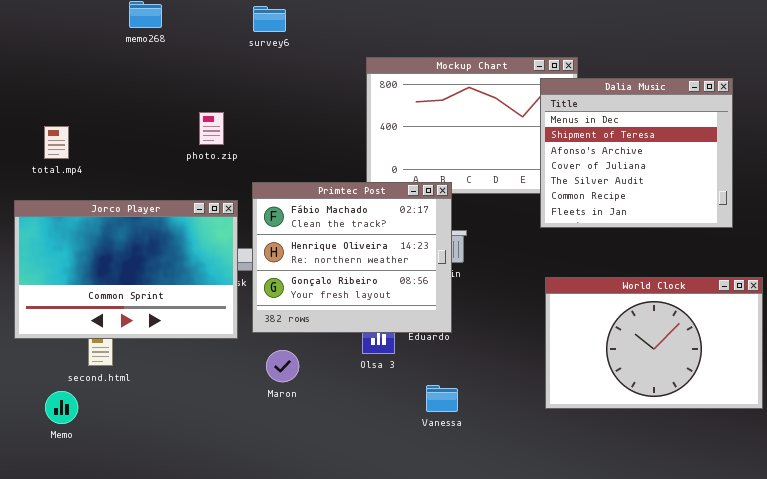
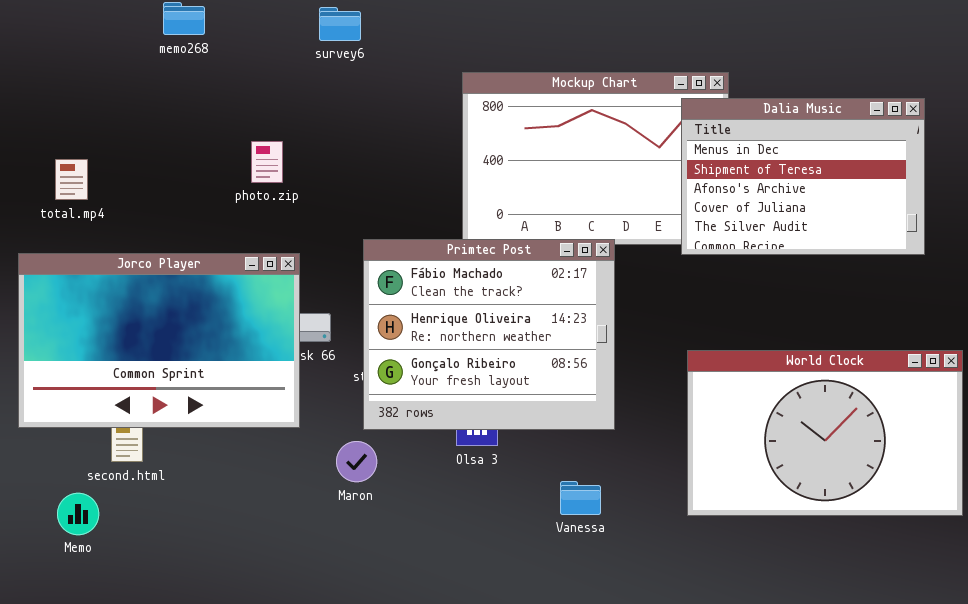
Dalia Music: [540,78,733,228] -> [681,98,925,255], resized
Primtec Post: [252,182,452,333] -> [363,239,615,430], moved
Vanessa: [426,385,458,412] -> [560,481,601,515], moved

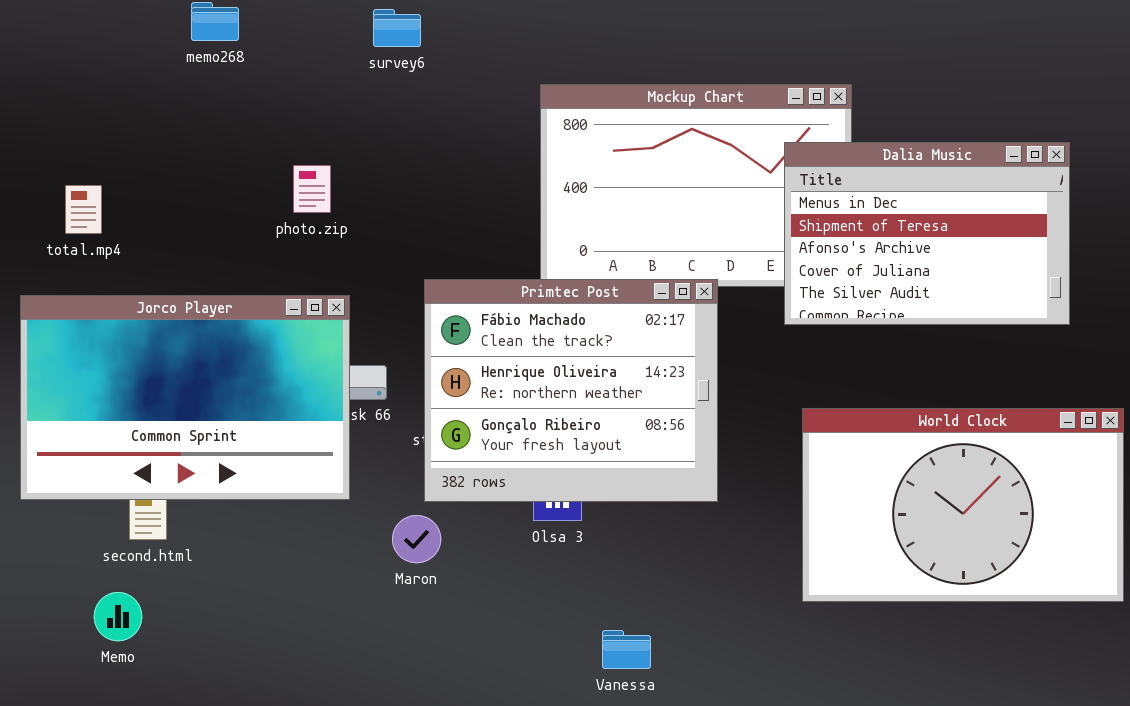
Dalia Music: [681,98,925,255] -> [784,142,1070,325], moved
Vanessa: [560,481,601,515] -> [602,630,651,669], moved
Memo: [57,493,99,535] -> [94,592,142,641], moved

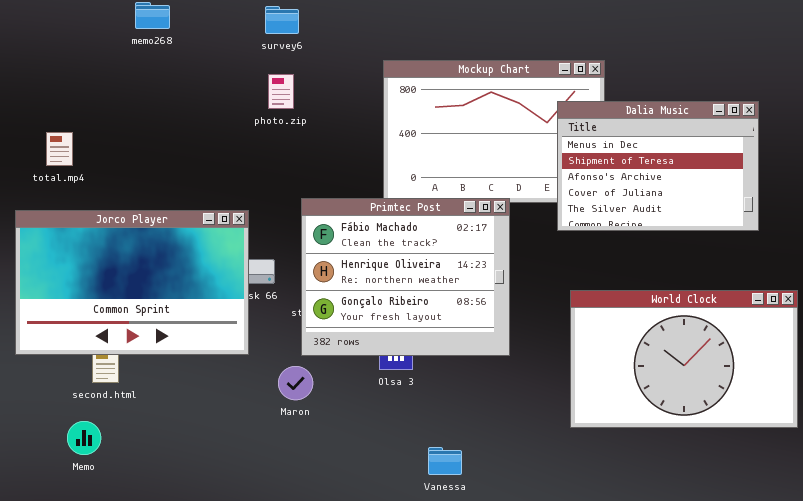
photo.zip: [293,165,331,213] -> [268,74,294,109], moved

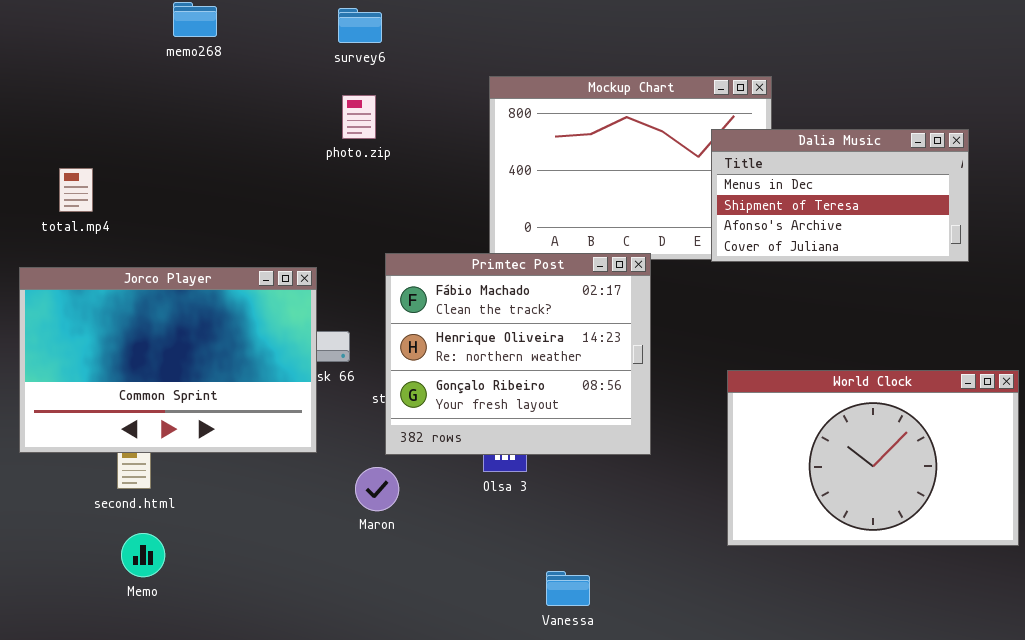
Dalia Music: [557,101,759,231] -> [711,129,969,262], resized
Memo: [67,421,101,455] -> [121,533,165,577], moved

